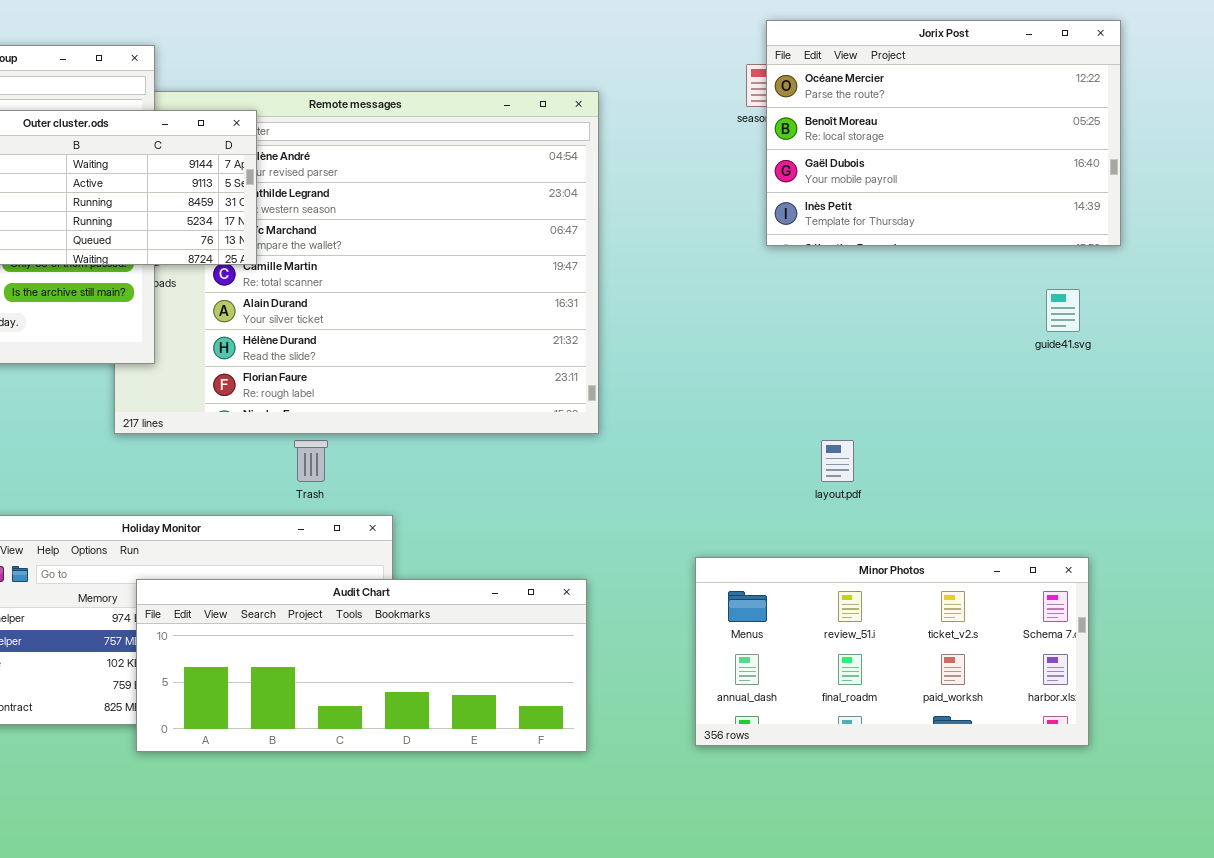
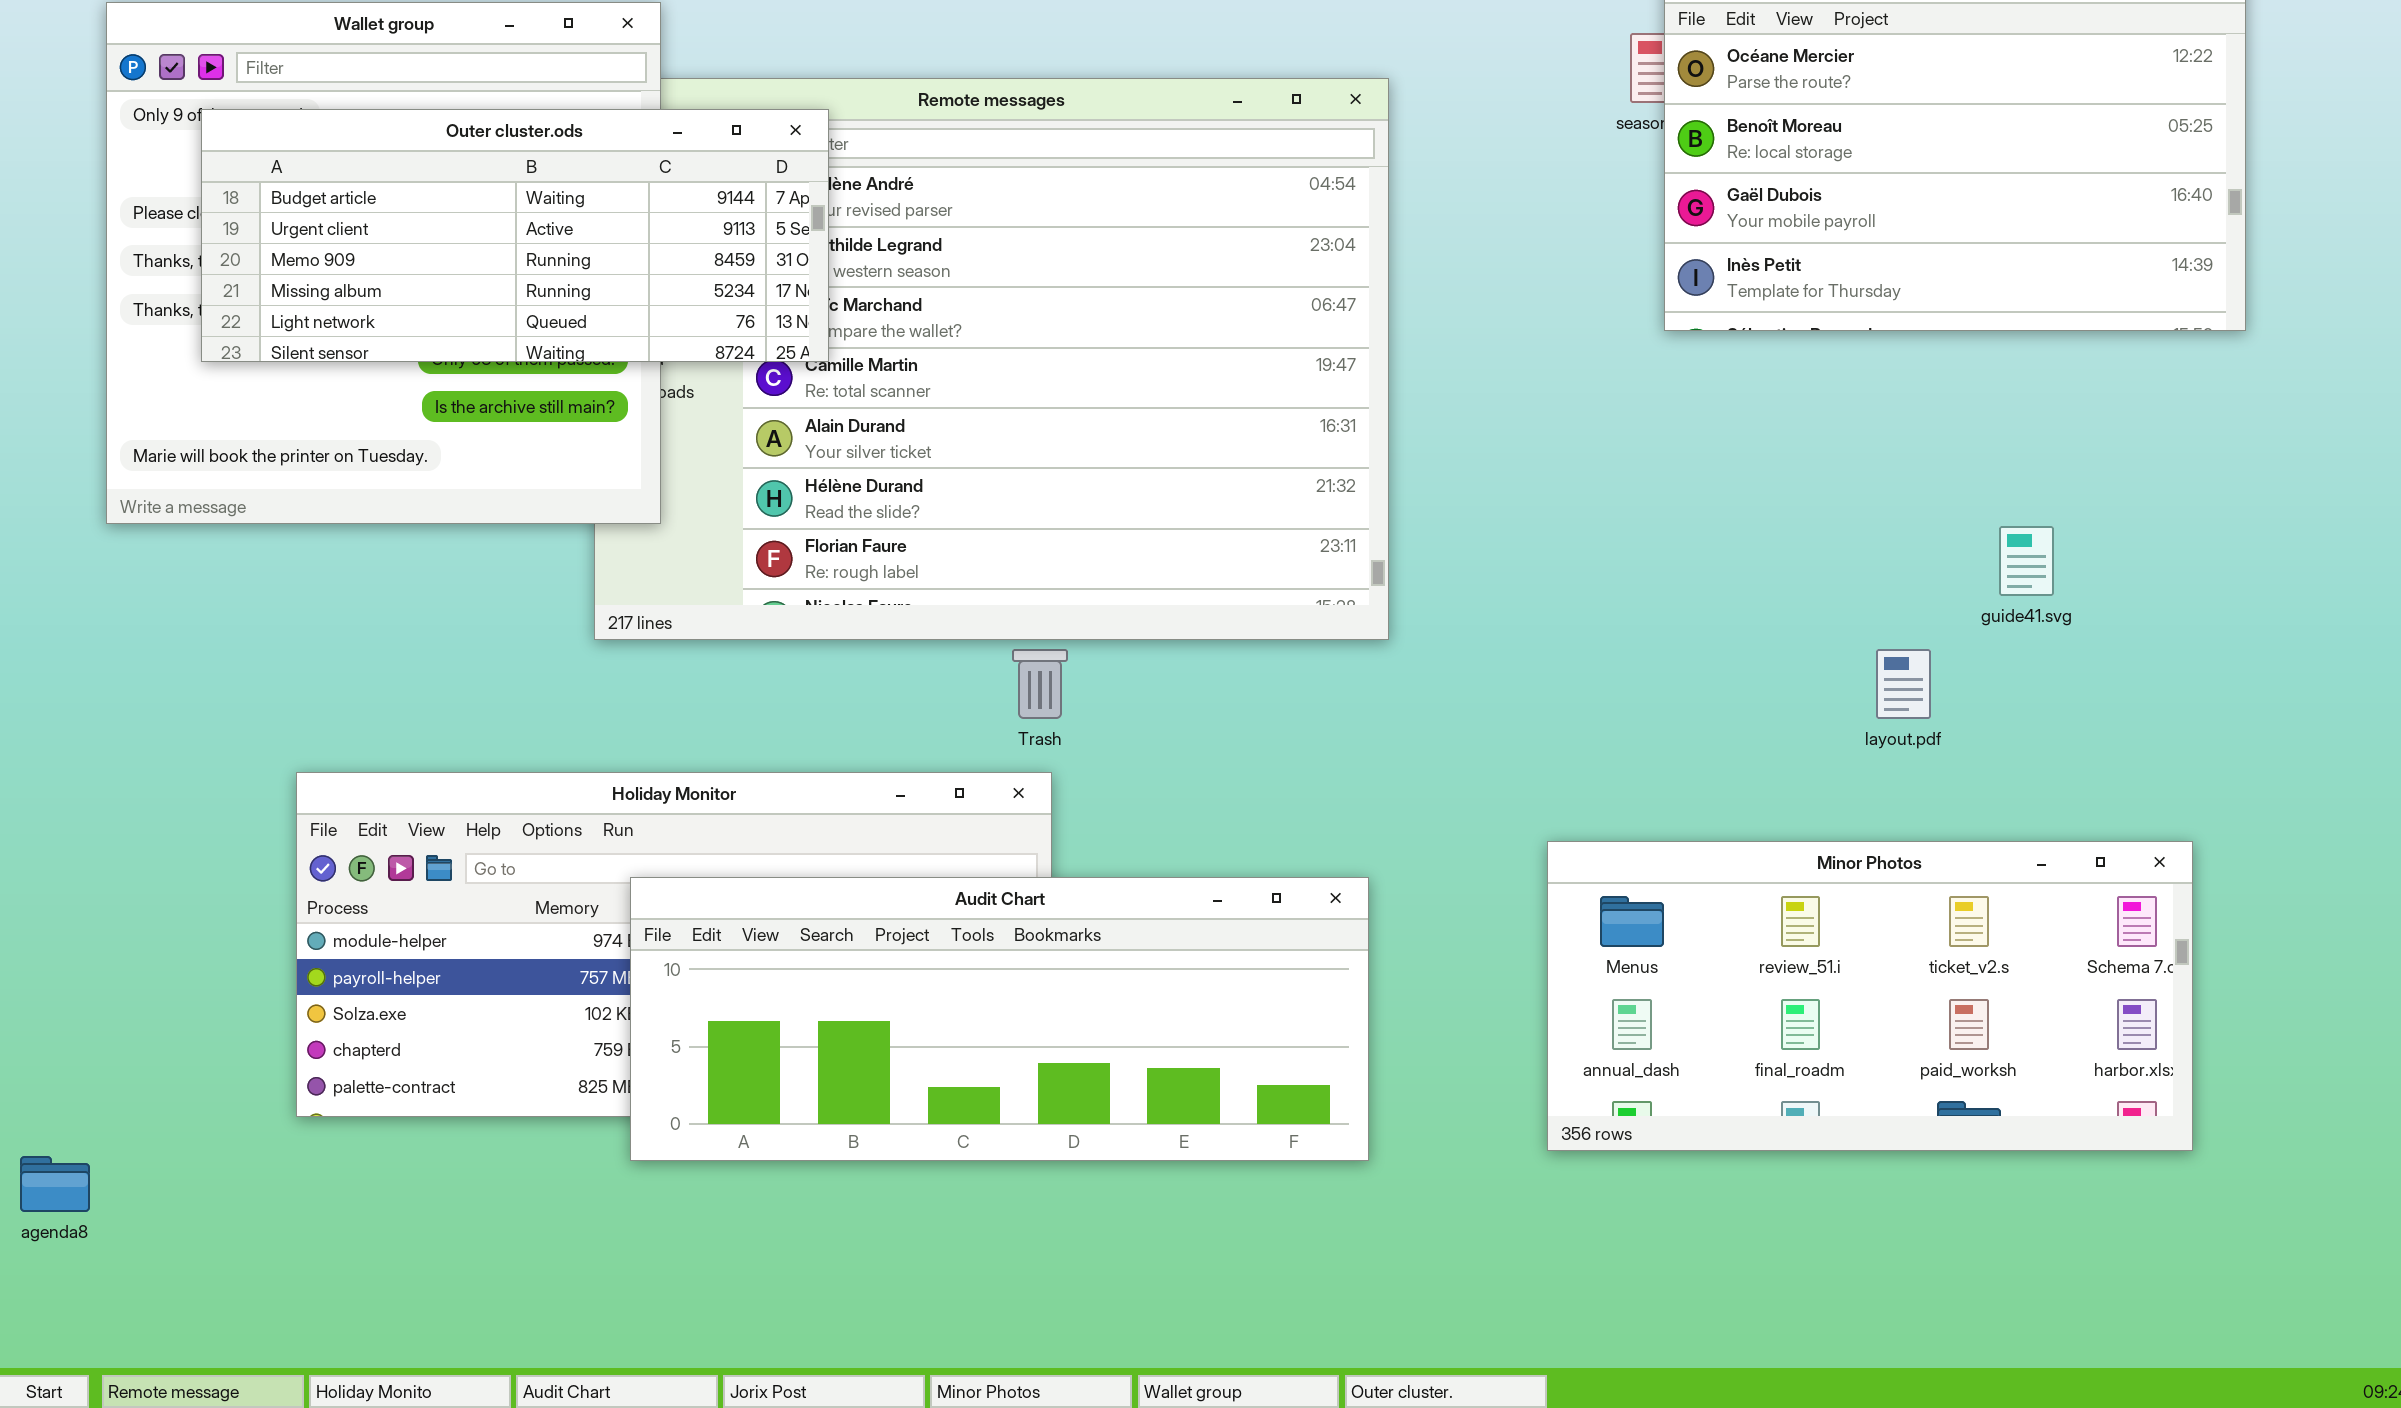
guide41.svg: [1046,289,1080,332] -> [1999,526,2054,596], moved
Trash: [294,440,328,482] -> [1012,649,1068,719], moved
layout.pdf: [821,440,854,482] -> [1876,649,1931,719], moved

